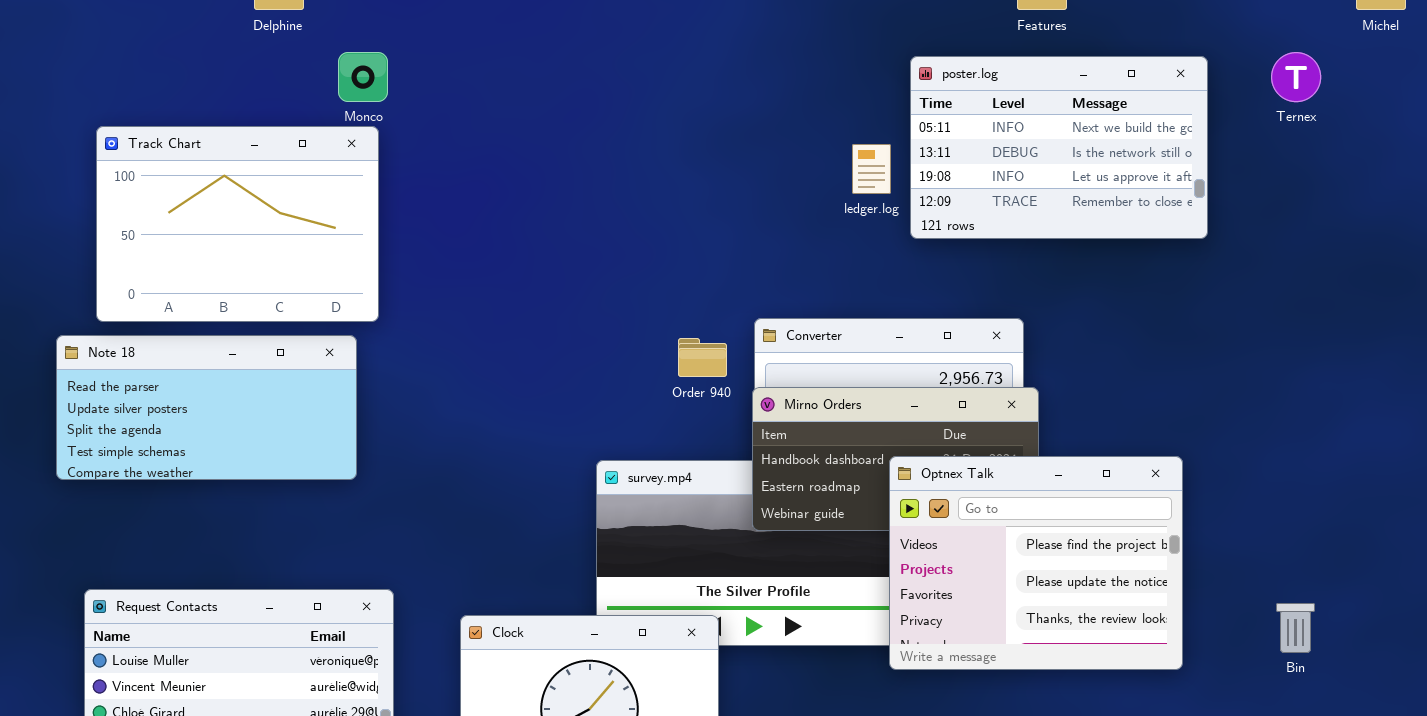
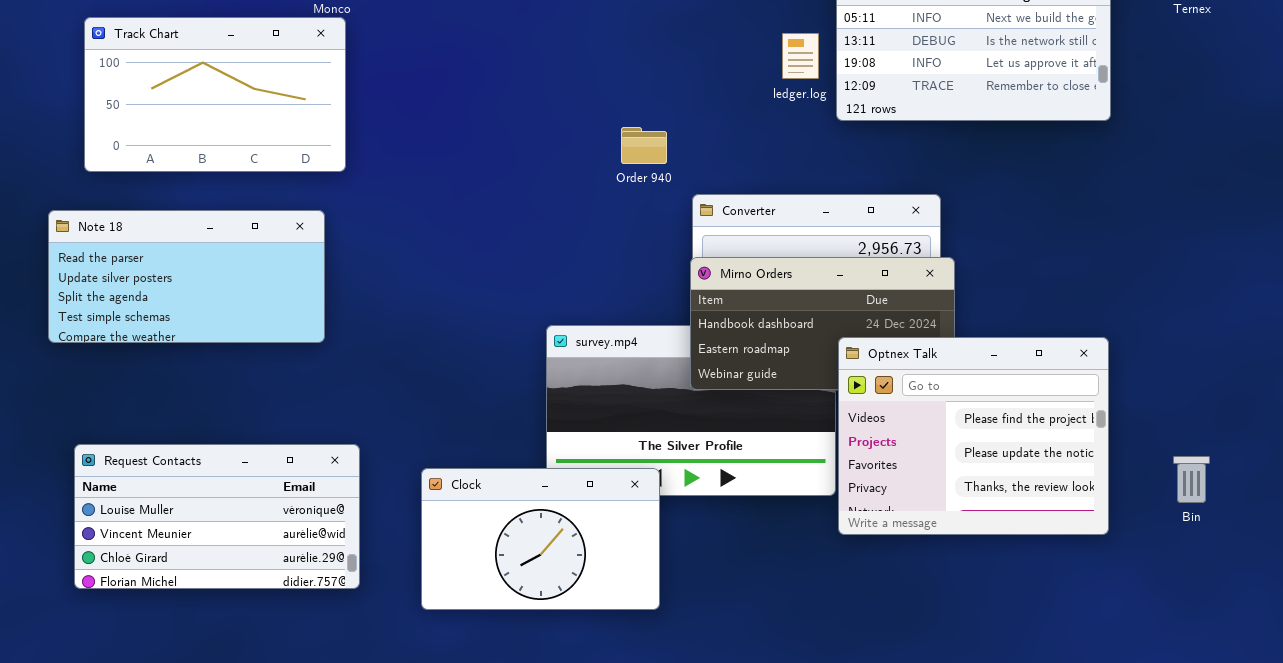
Track Chart: [96,126,379,322] -> [84,17,346,172], resized
Order 940: [678,338,727,377] -> [621,127,667,164], moved
Optnex Talk: [889,456,1183,670] -> [838,337,1109,535], moved

